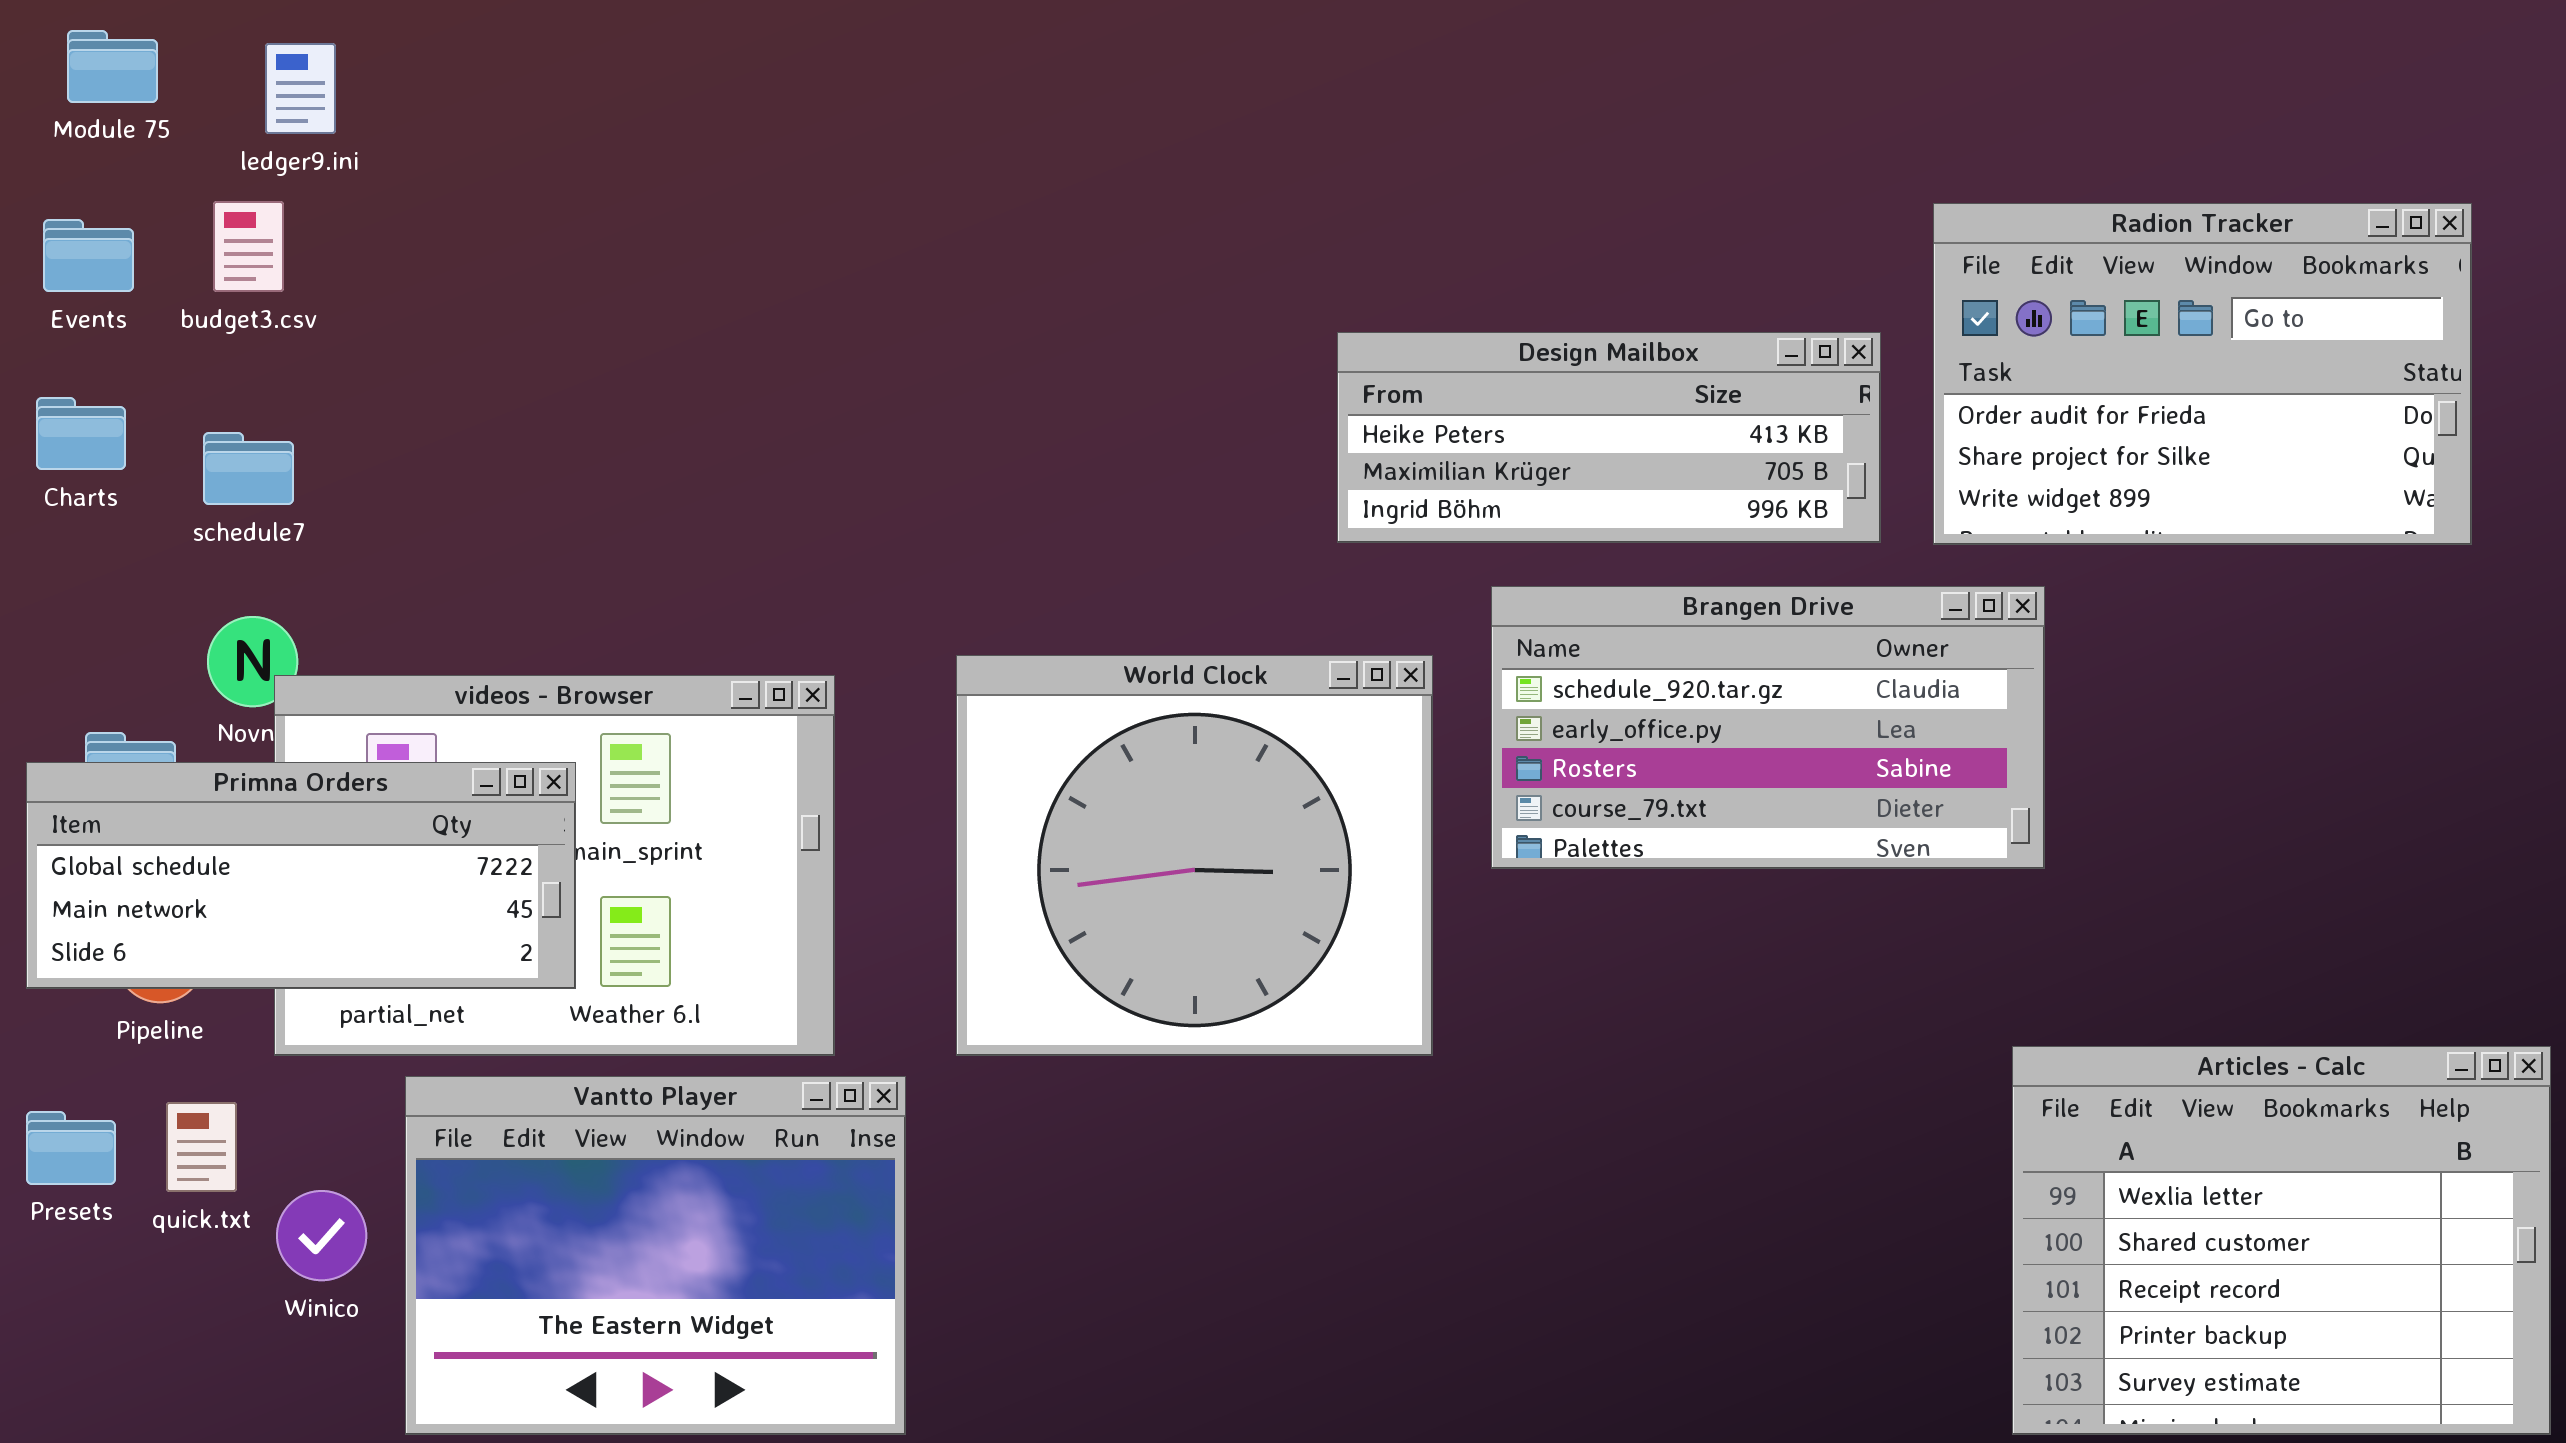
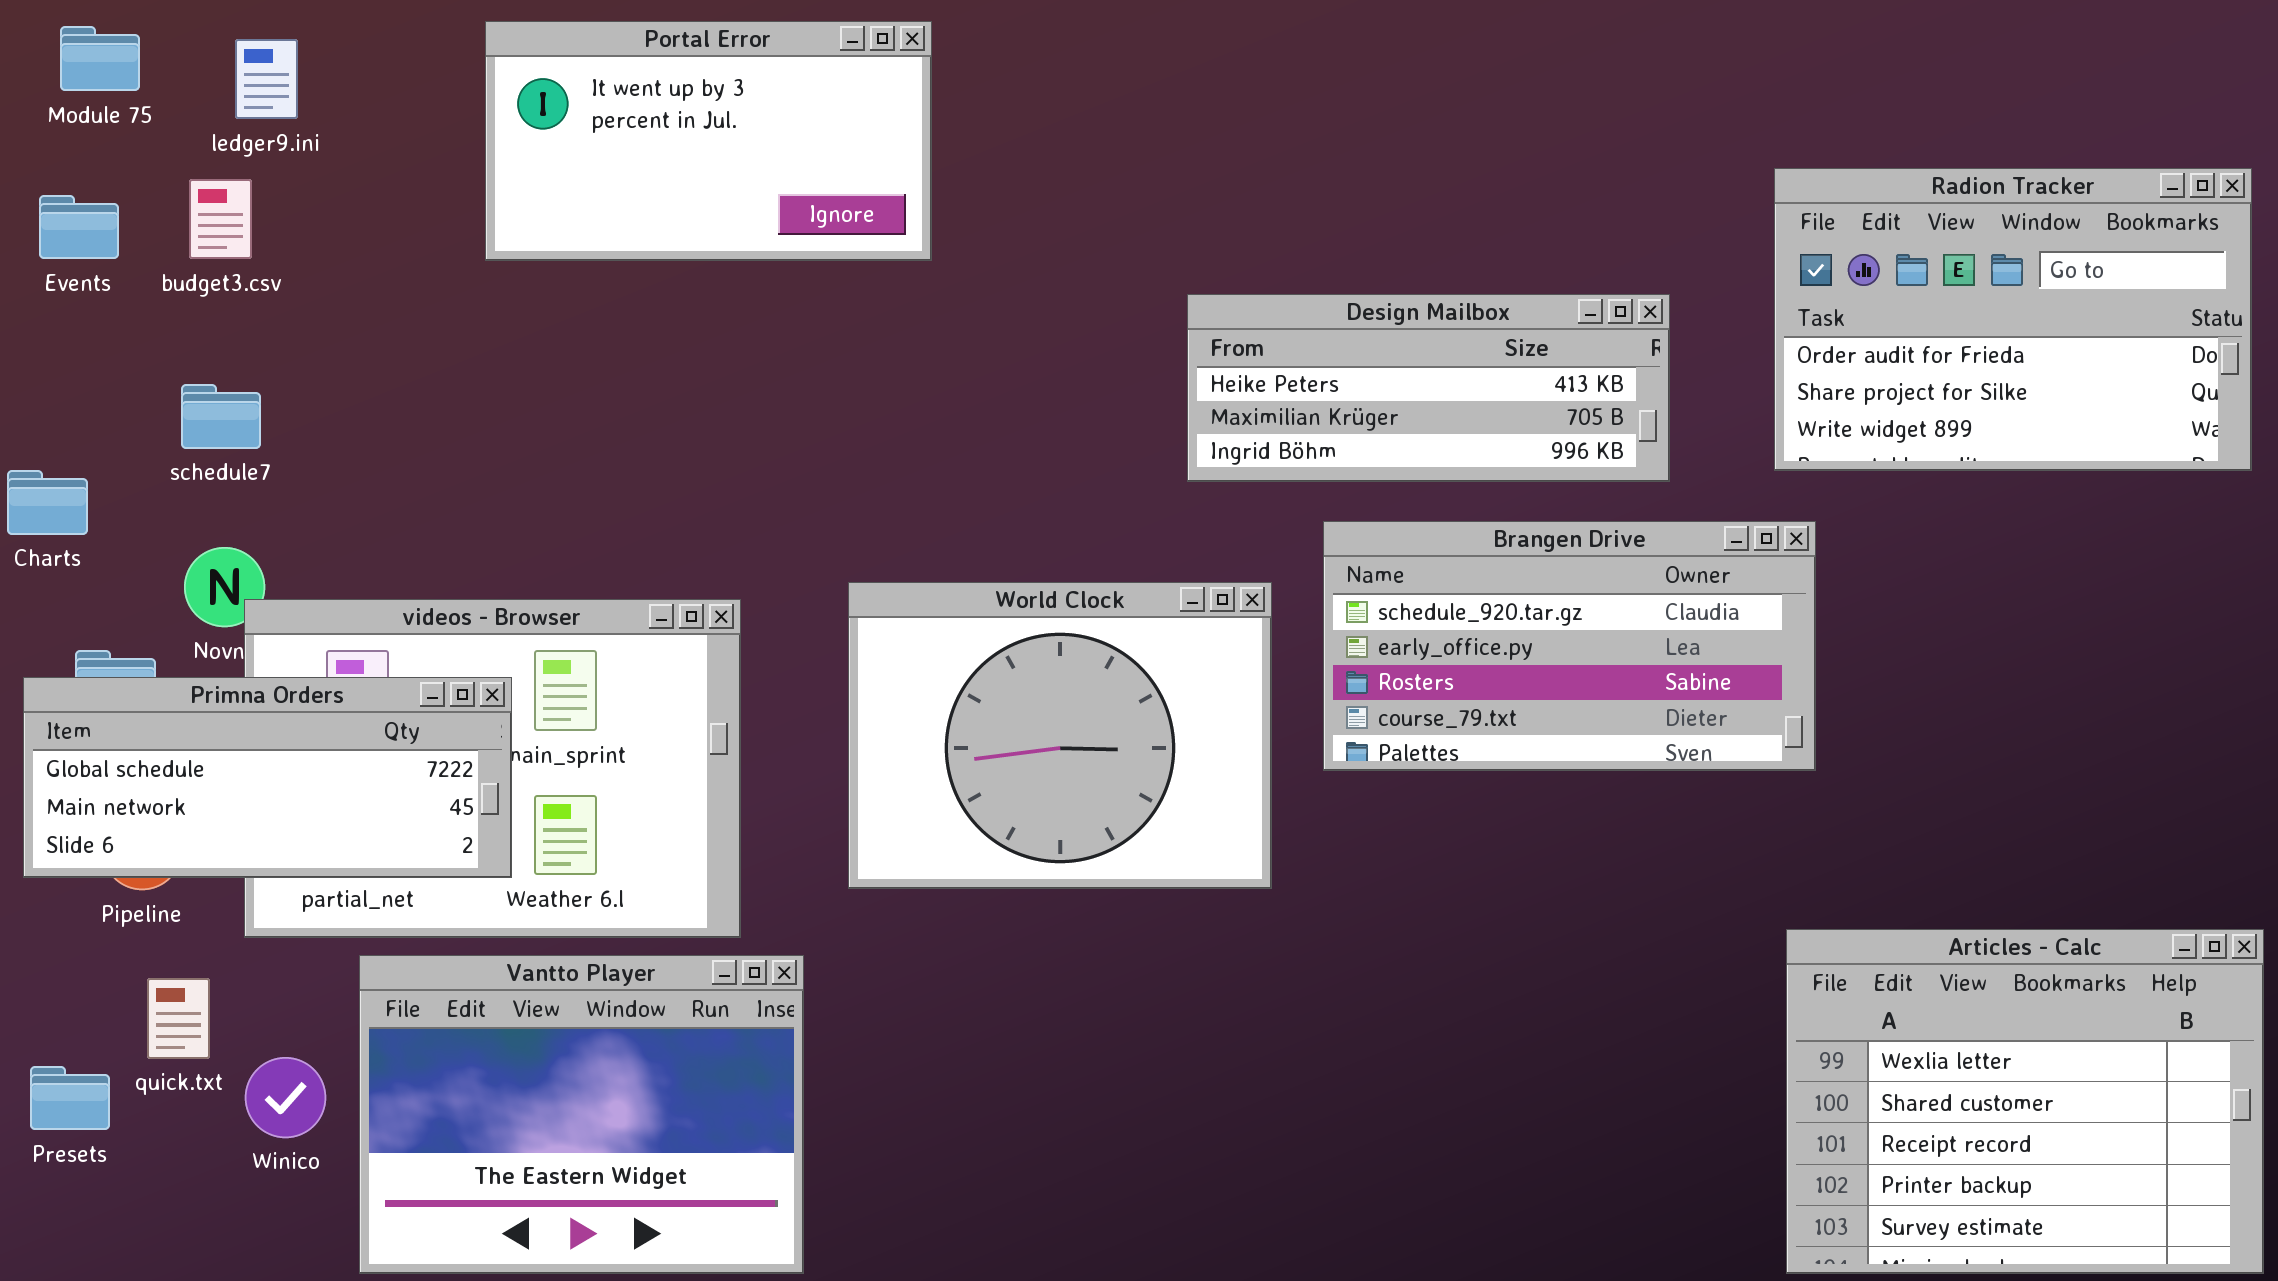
Portal Error: none -> [485,21,932,261], opened
Radion Tracker: [1933,203,2472,545] -> [1774,168,2252,471], moved
Charts: [36,397,126,470] -> [7,470,88,535], moved
World Clock: [956,655,1433,1056] -> [848,582,1272,889], resized
Presets: [26,1111,116,1185] -> [30,1066,110,1130], moved

